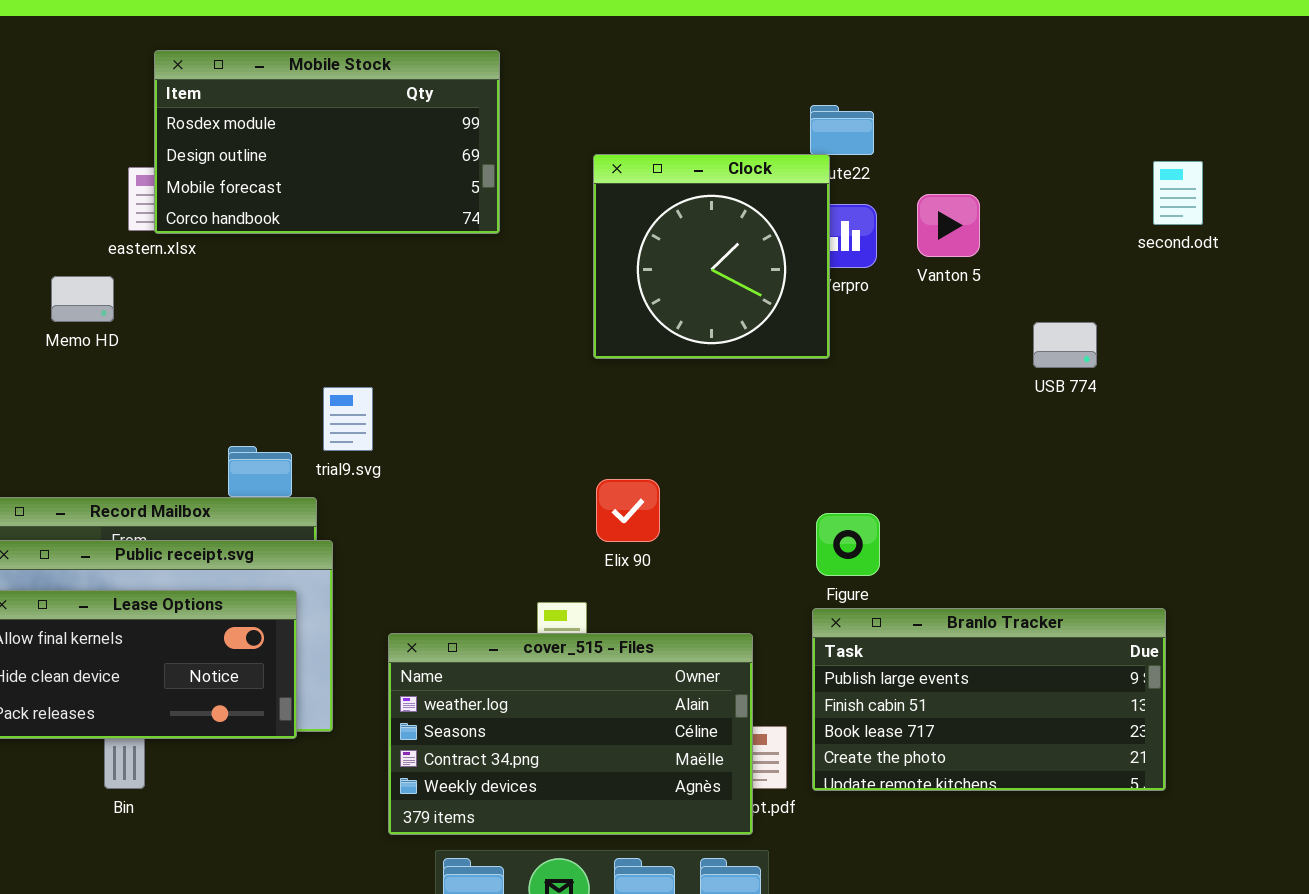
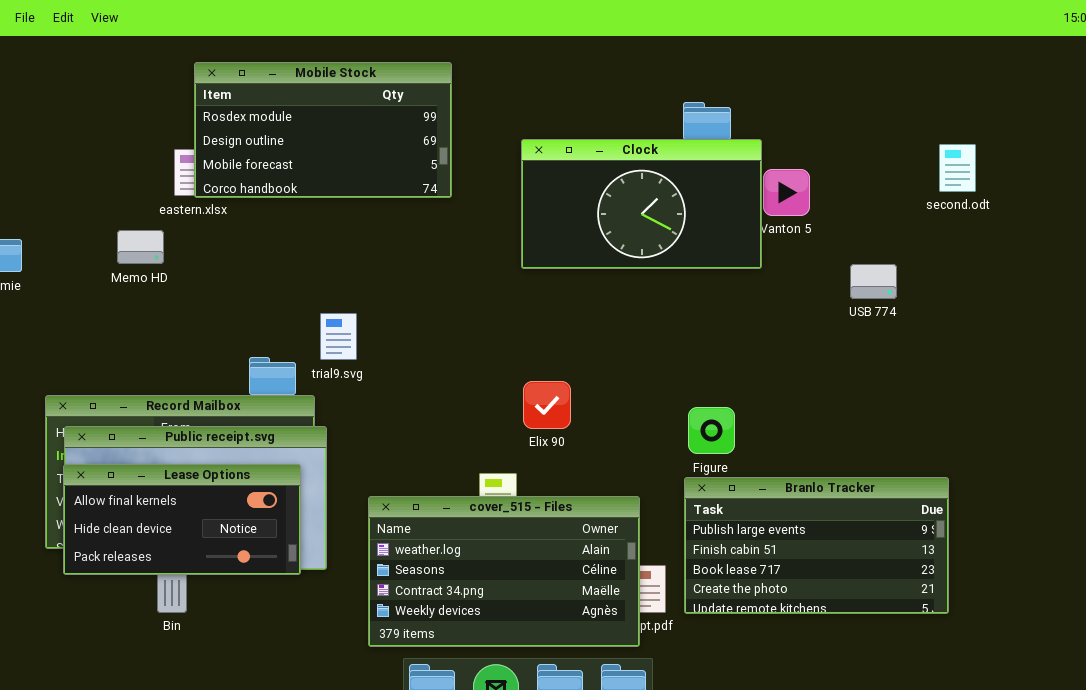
Clock: [593,154,830,359] -> [521,139,762,269], resized

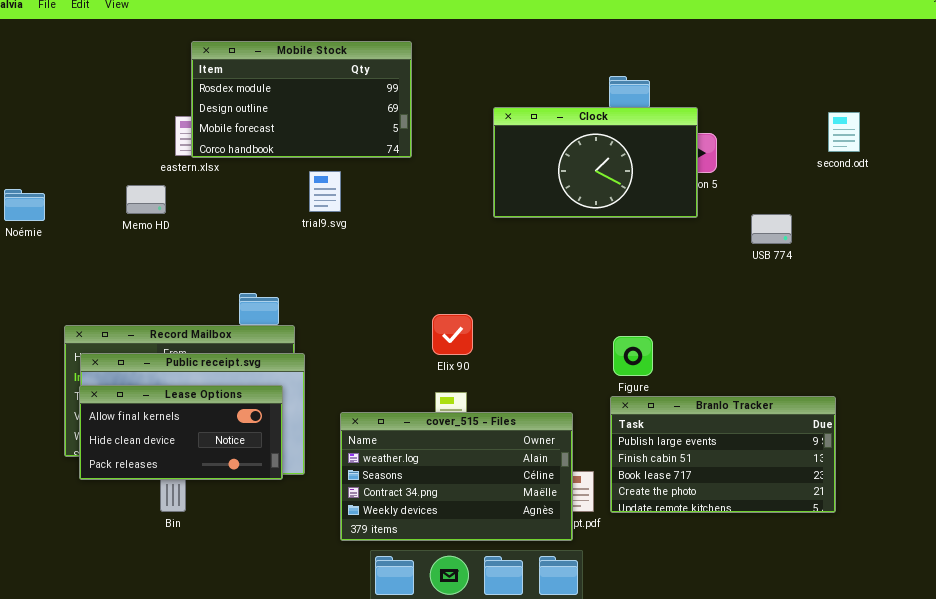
Clock: [521,139,762,269] -> [493,107,698,218], moved
trial9.svg: [320,313,357,360] -> [309,171,341,212], moved
Elix 90: [523,381,571,429] -> [432,314,473,355], moved

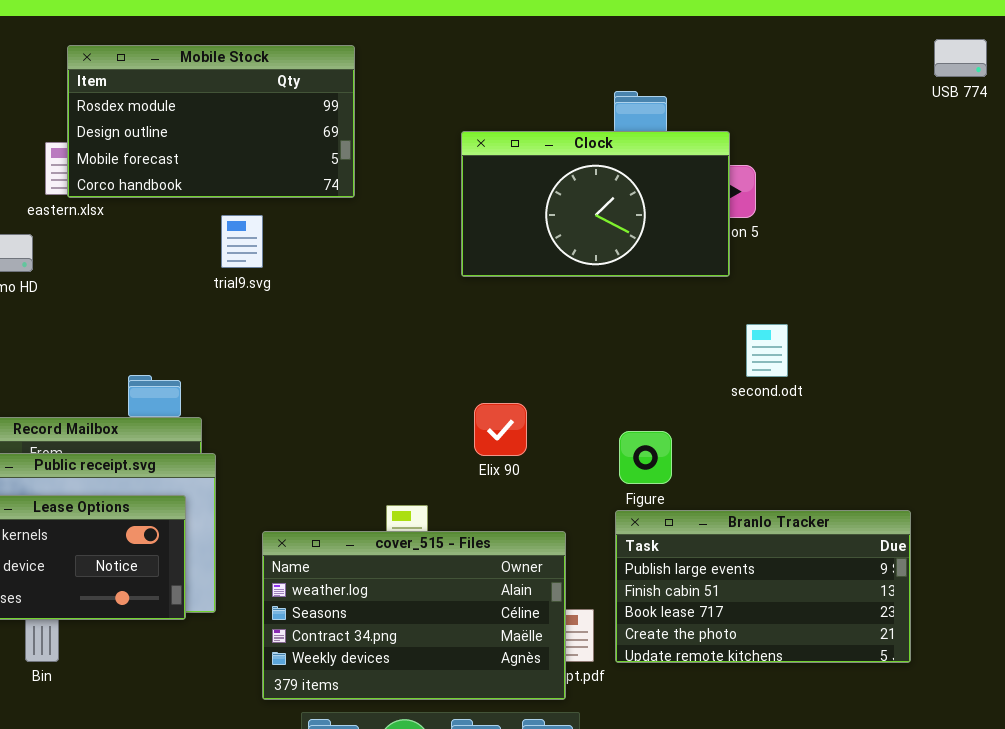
second.odt: [828,112,860,152] -> [746,324,788,377], moved
USB 774: [751,214,792,244] -> [934,39,987,77], moved
Elix 90: [432,314,473,355] -> [474,403,527,456], moved

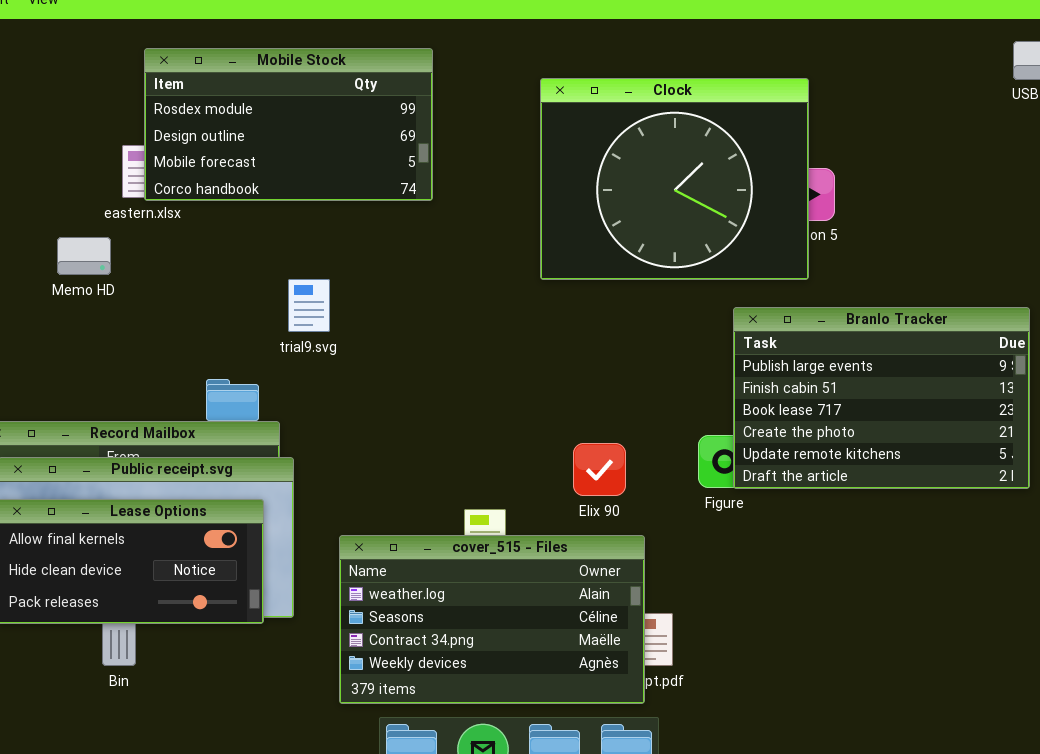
Clock: [461,131,730,277] -> [540,78,809,280], resized
trial9.svg: [221,215,263,268] -> [288,279,330,332], moved
Elix 90: [474,403,527,456] -> [573,443,626,496], moved
Branlo Tracker: [615,510,911,663] -> [733,307,1030,489], moved, resized

